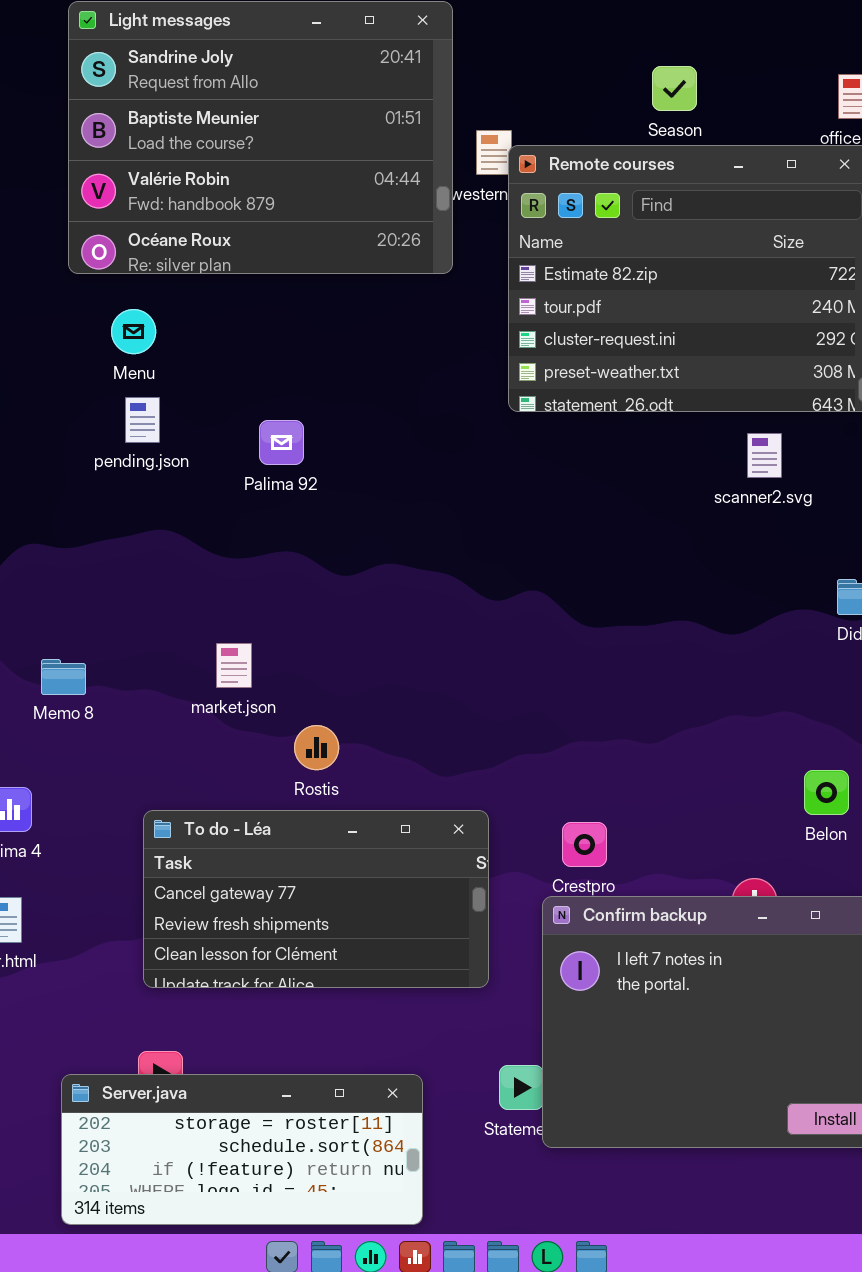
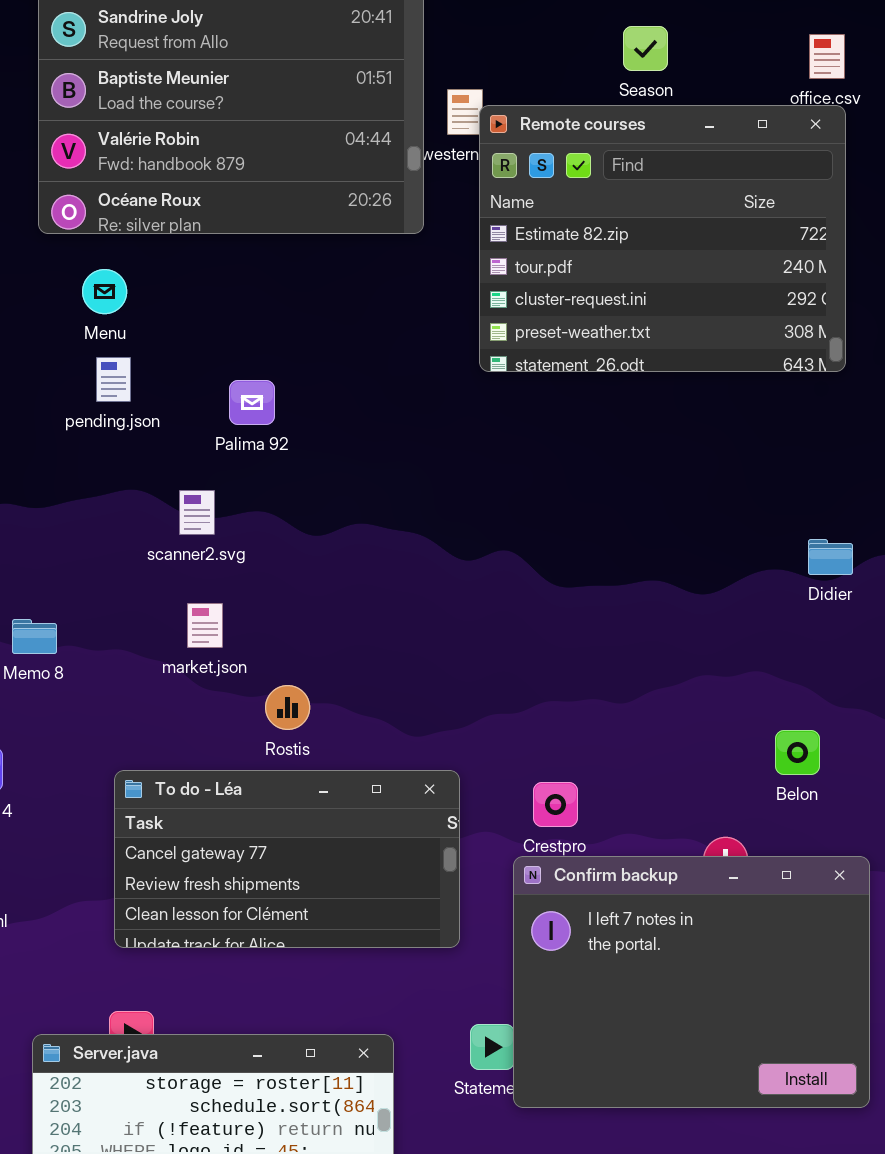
scanner2.svg: [747,433,782,478] -> [179,490,215,535], moved

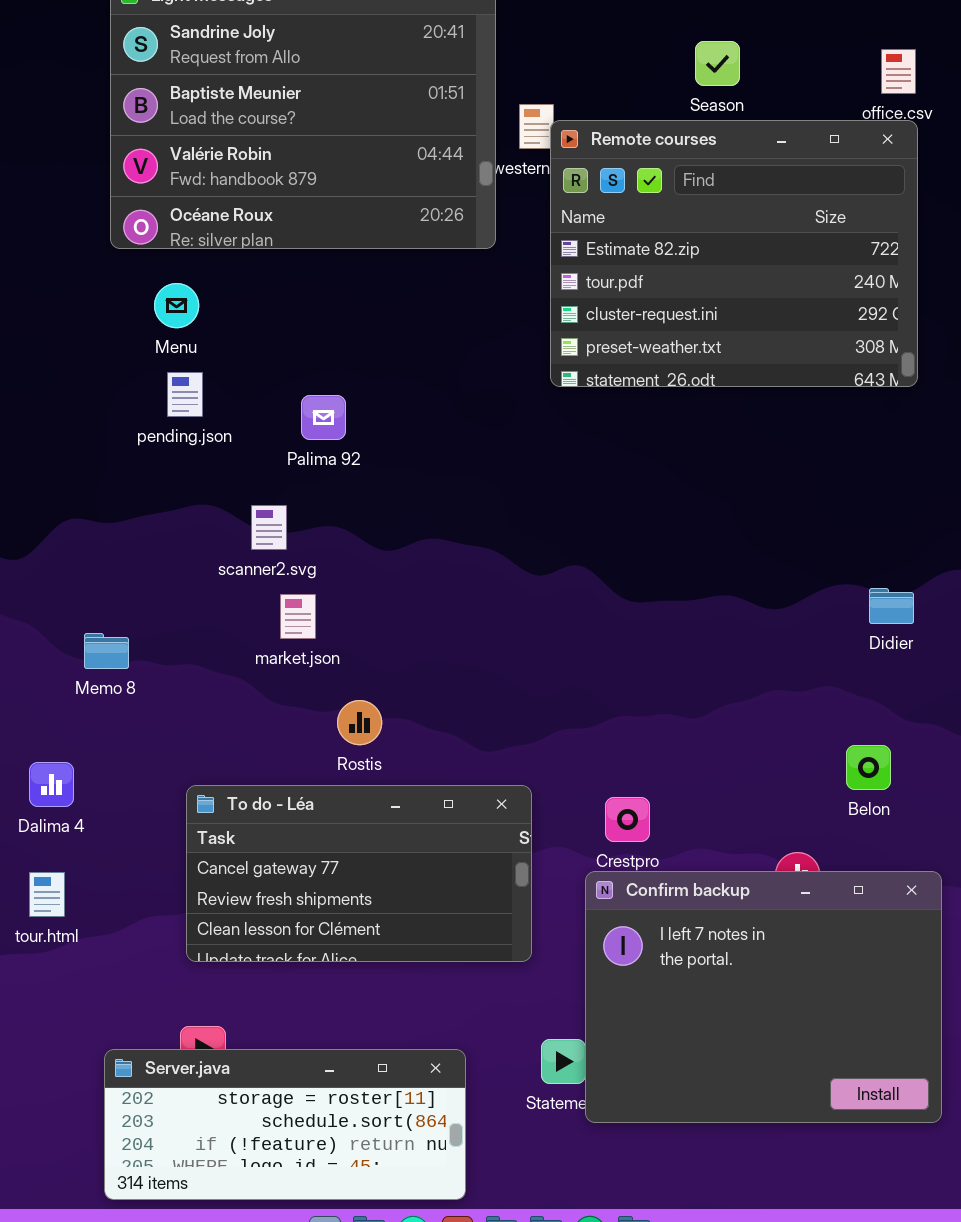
Didier: [808,539,853,575] -> [869,588,914,624], moved
market.json: [187,603,223,648] -> [280,594,316,639], moved

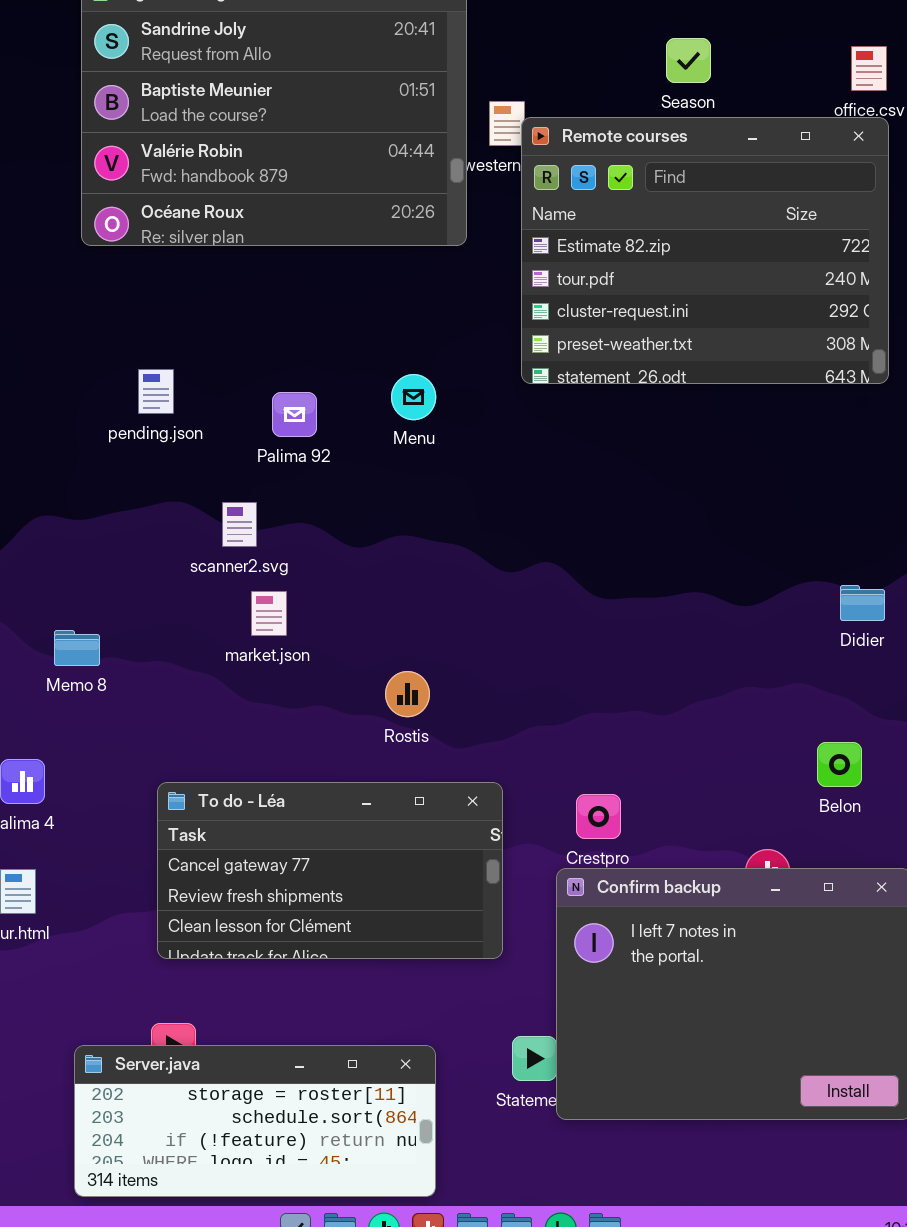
Menu: [154,283,199,328] -> [391,374,436,420], moved
Rostis: [337,700,382,745] -> [385,671,430,717], moved

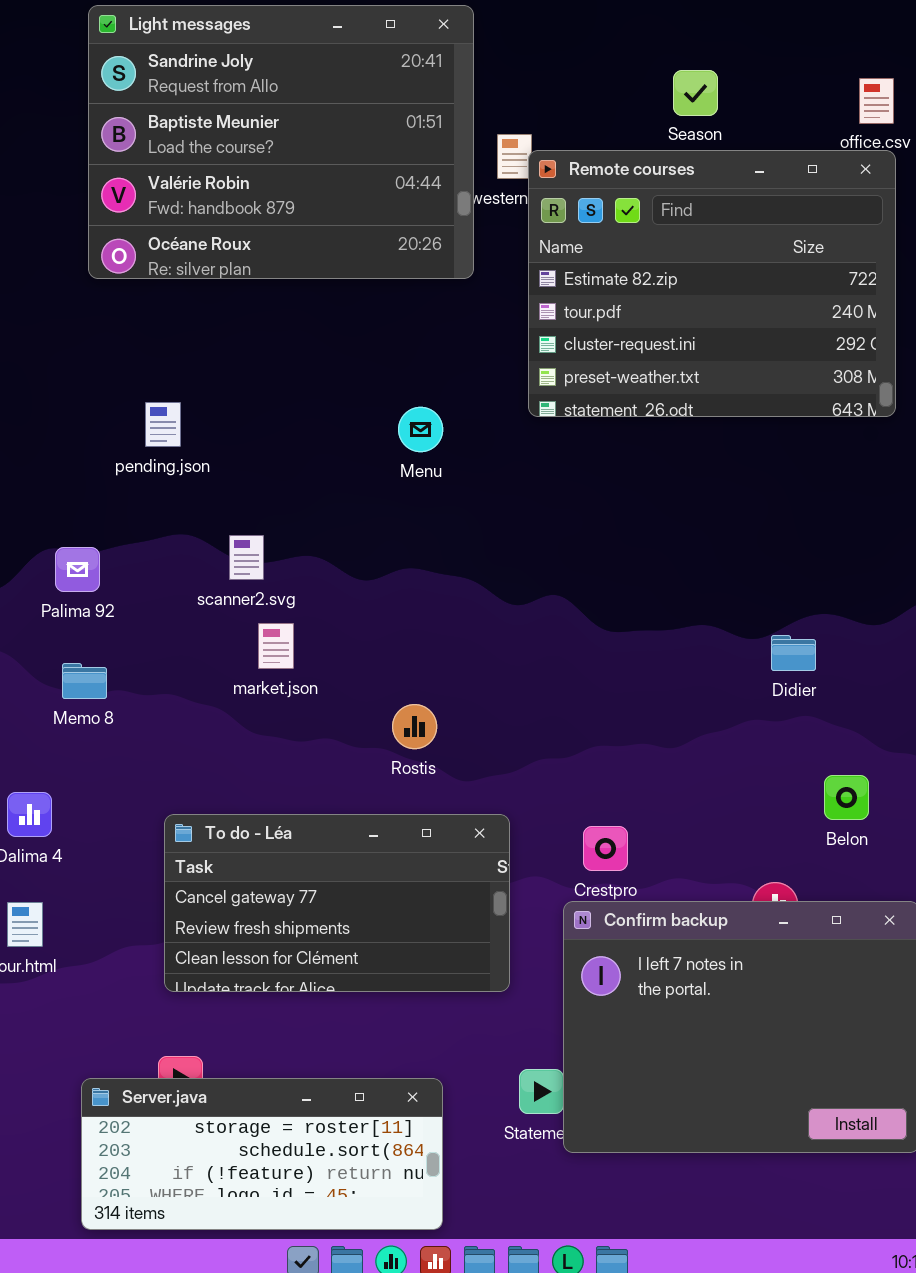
Palima 92: [272,392,317,437] -> [55,547,100,592], moved
Didier: [840,585,885,621] -> [771,635,816,671], moved

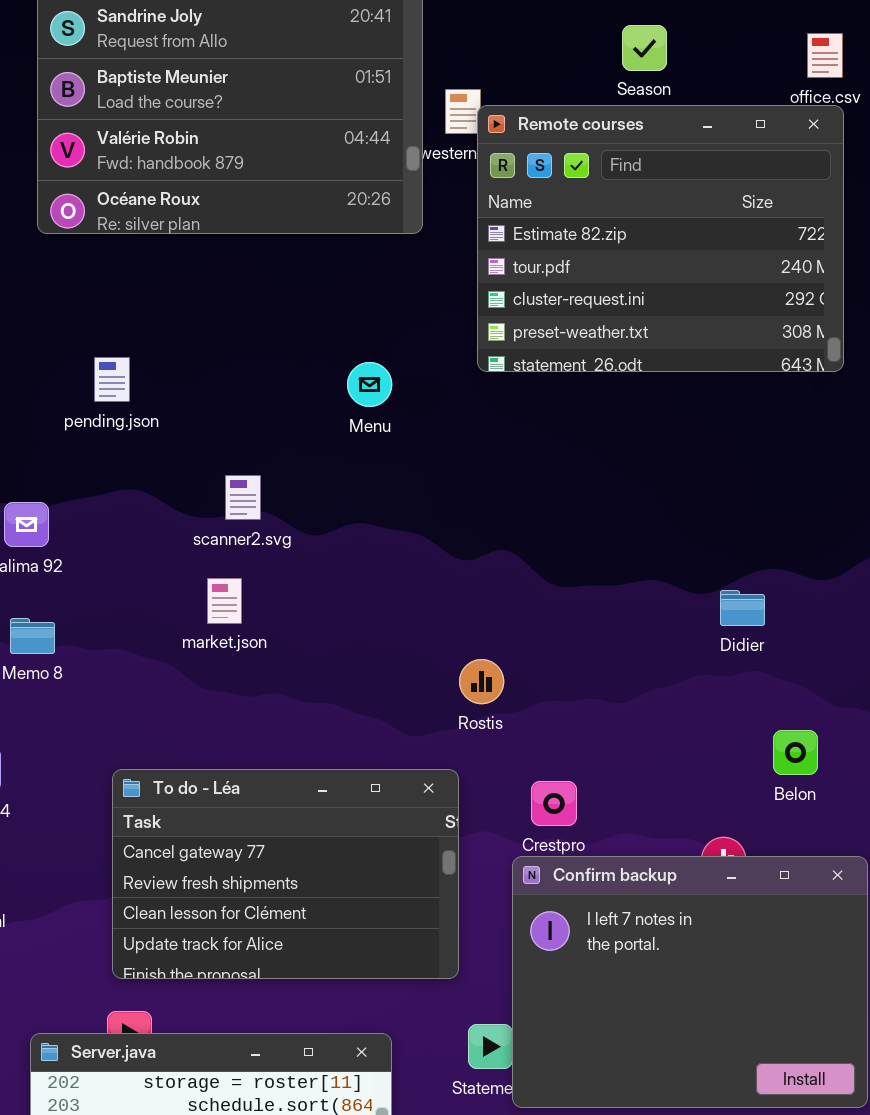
scanner2.svg: [229,535,264,580] -> [225,475,261,520], moved
Rostis: [392,704,437,749] -> [459,659,504,704], moved
To do - Léa: [164,814,510,992] -> [112,769,459,979], resized

